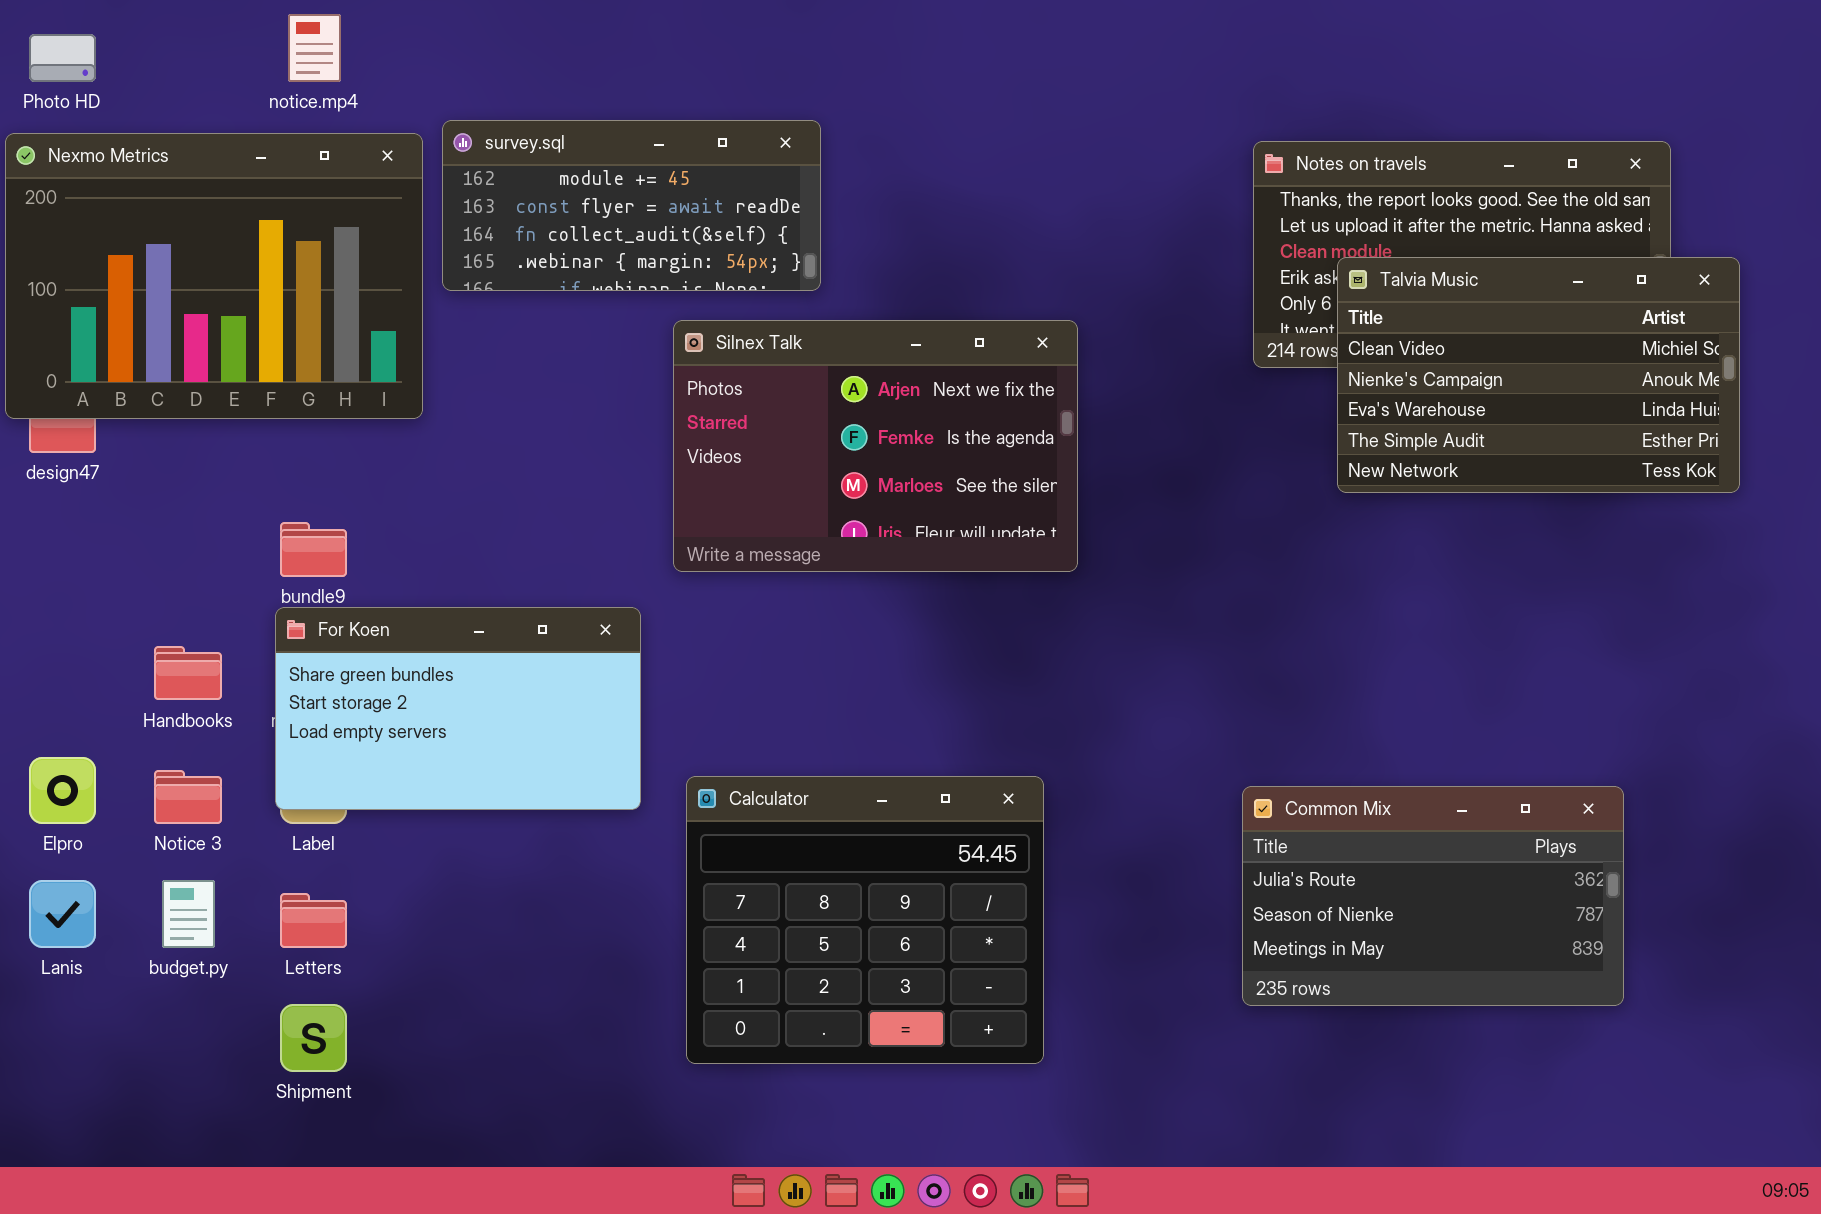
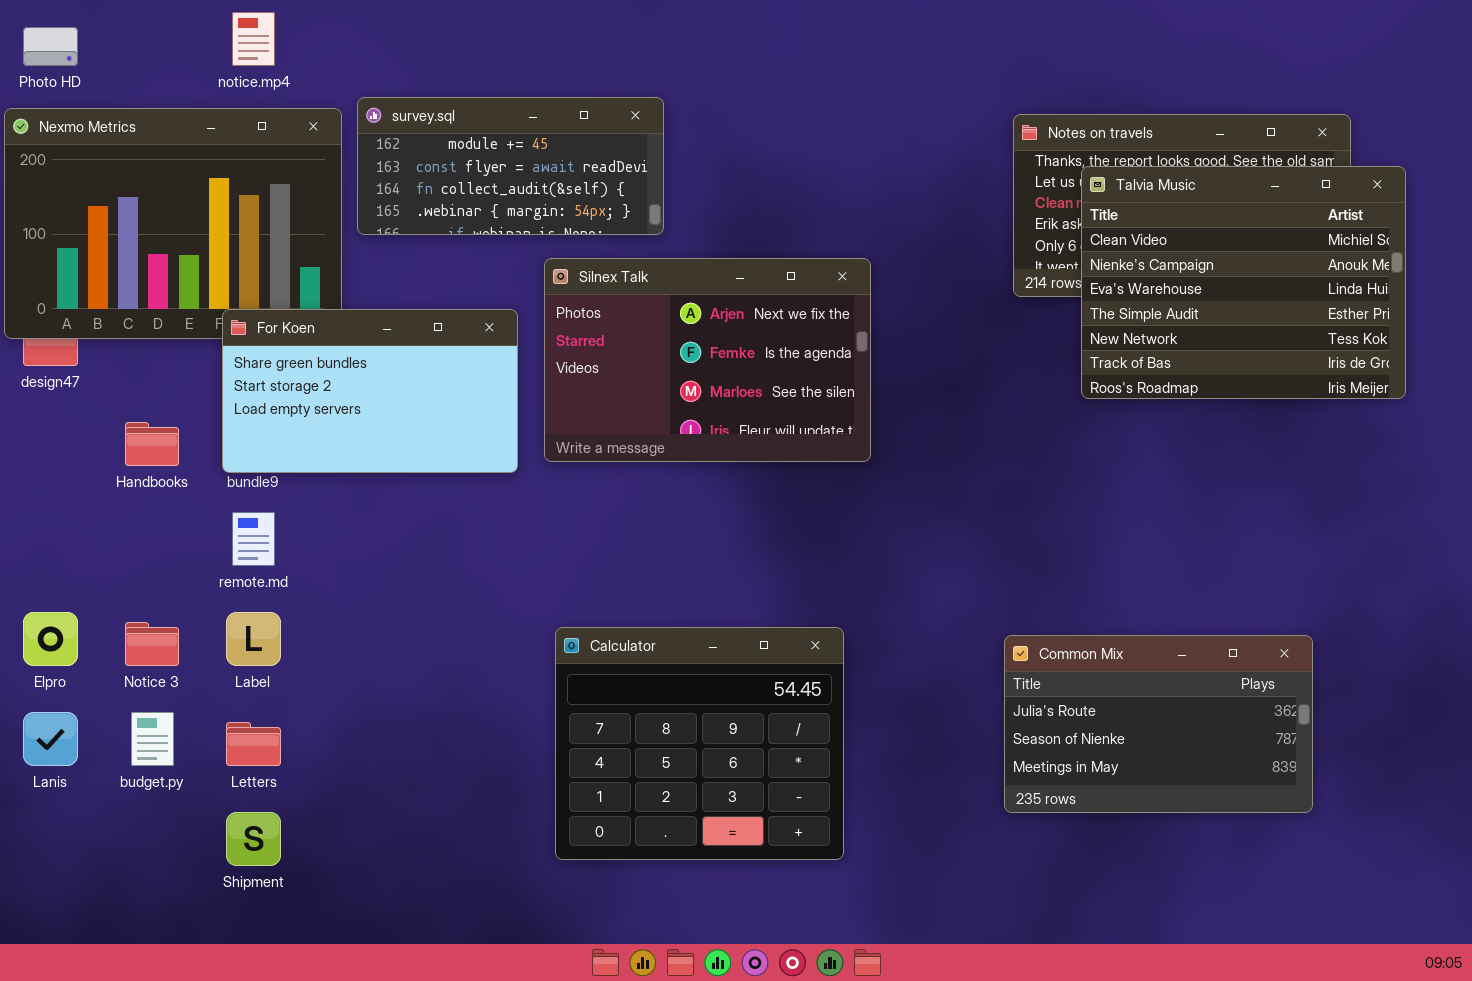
Talvia Music: [1337,257,1740,493] -> [1081,166,1406,399], resized
For Koen: [275,607,641,810] -> [222,309,518,473], moved
Handbooks: [154,646,222,700] -> [125,422,179,466], moved

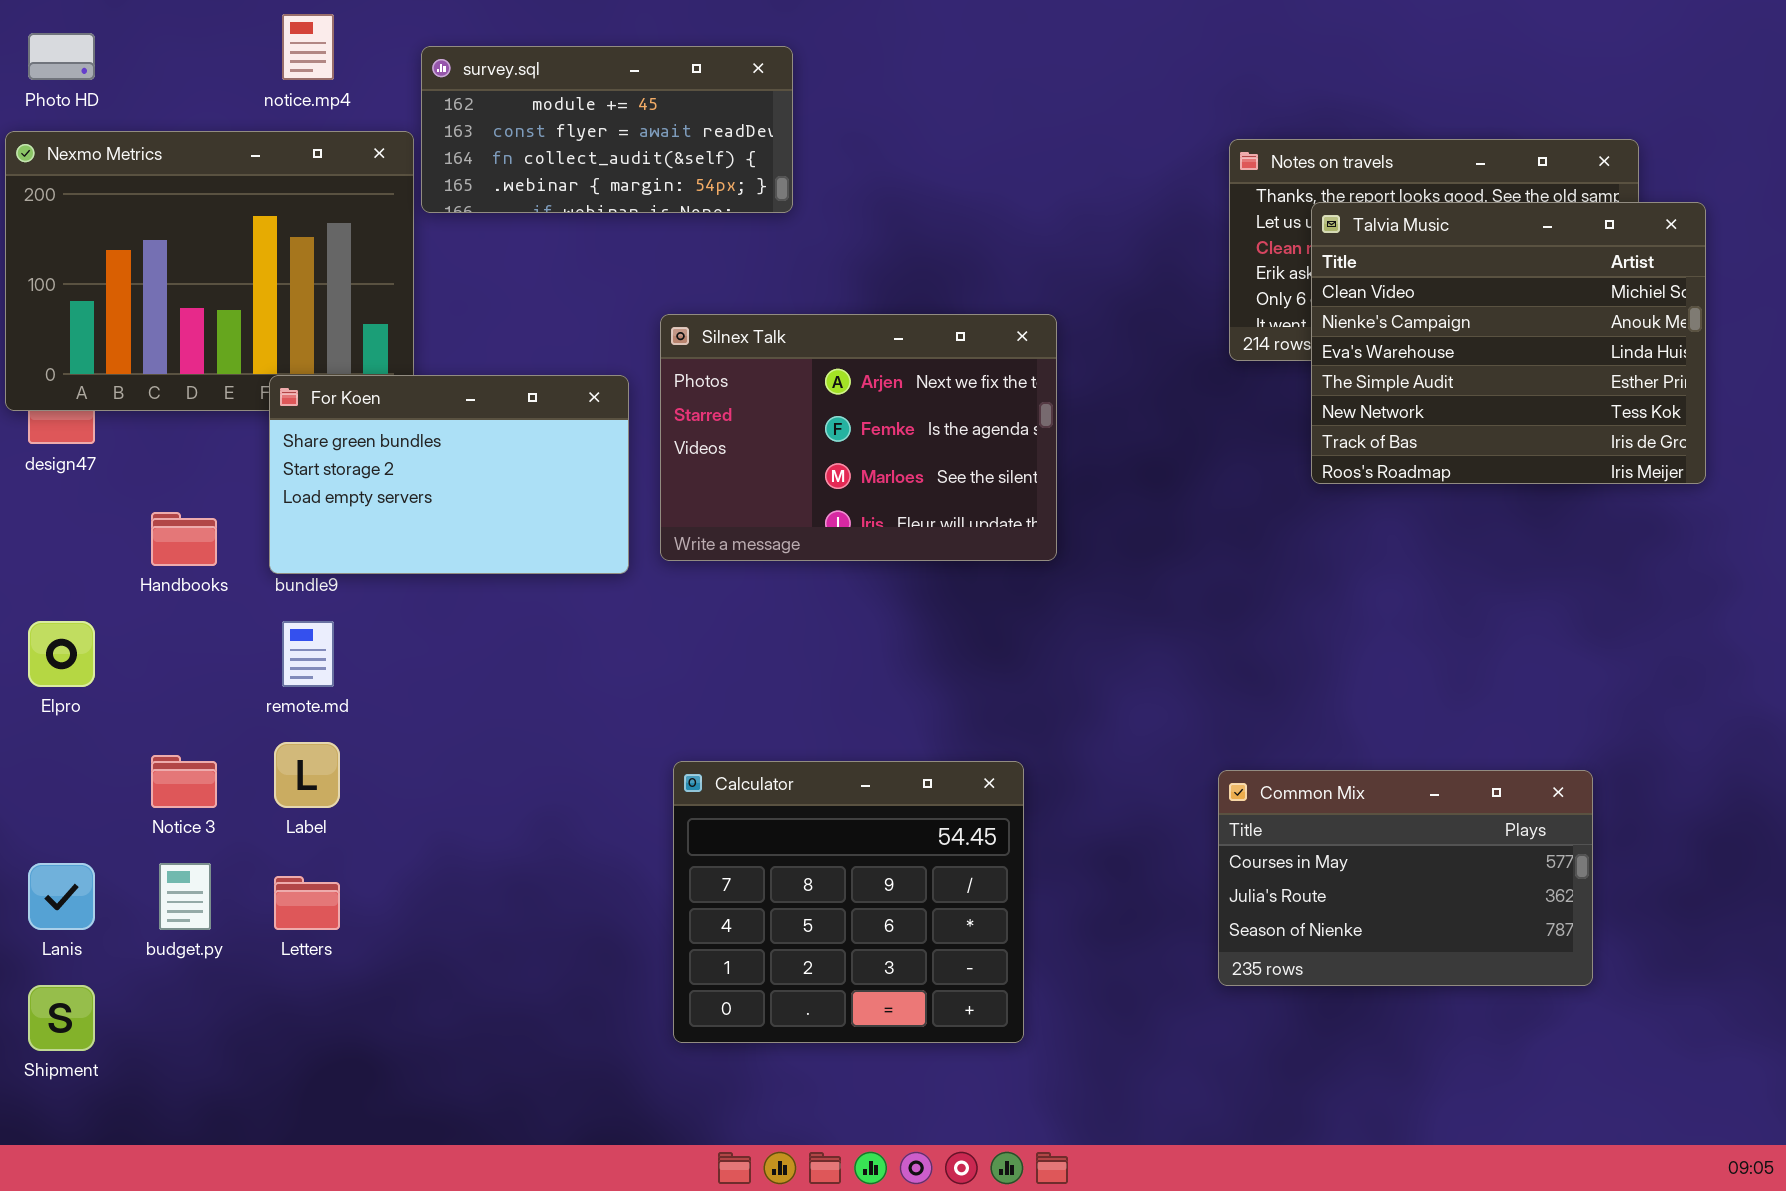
survey.sql: [357,97,664,235] -> [421,46,793,213], moved
Elpro: [23,612,78,666] -> [28,621,95,687], moved
Common Mix: [1004,635,1313,813] -> [1218,770,1593,986], scrolled up 1 row
Shipment: [226,812,281,866] -> [28,985,95,1051], moved

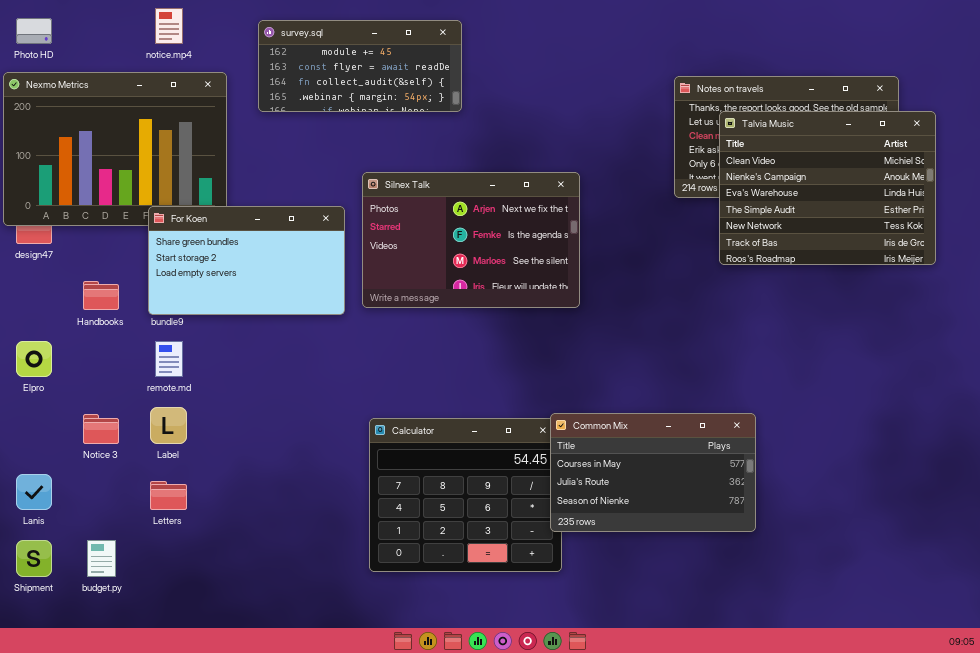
survey.sql: [421,46,793,213] -> [258,20,462,112], moved
Common Mix: [1218,770,1593,986] -> [550,413,756,532], moved
budget.py: [159,863,211,930] -> [87,540,116,577], moved

